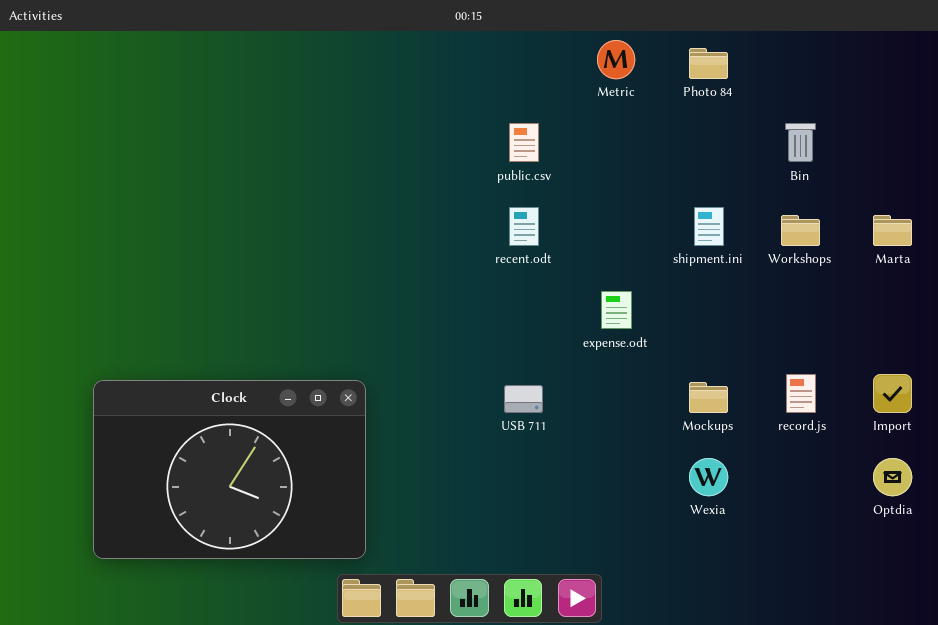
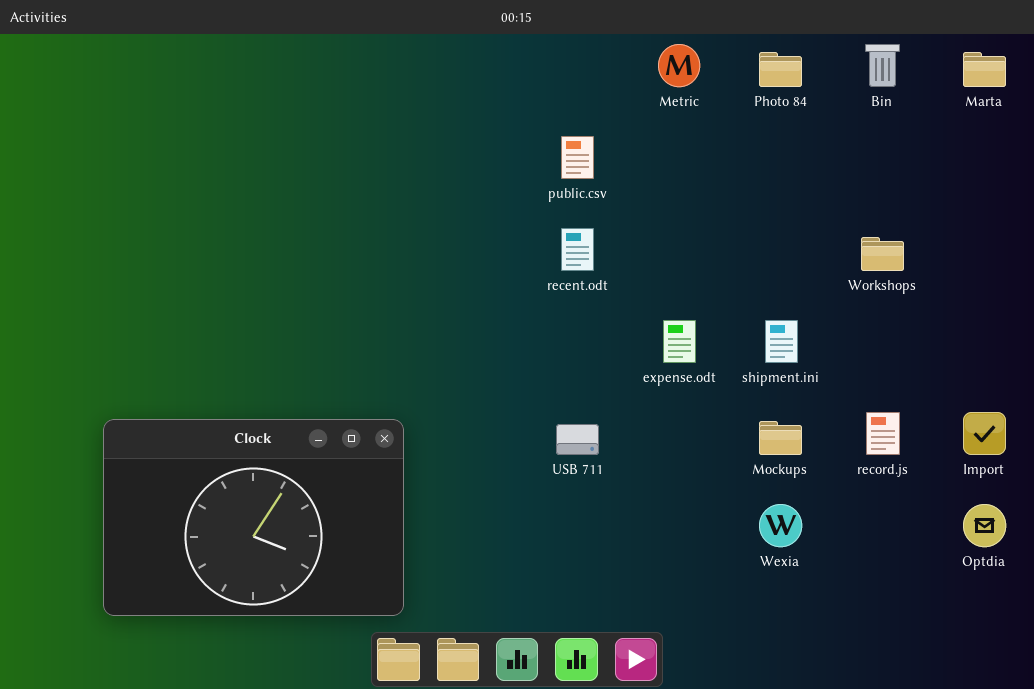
Bin: [785,123,816,162] -> [865,44,900,87], moved
shipment.ini: [694,207,724,246] -> [765,320,798,363], moved
Marta: [873,215,912,246] -> [963,52,1006,87], moved

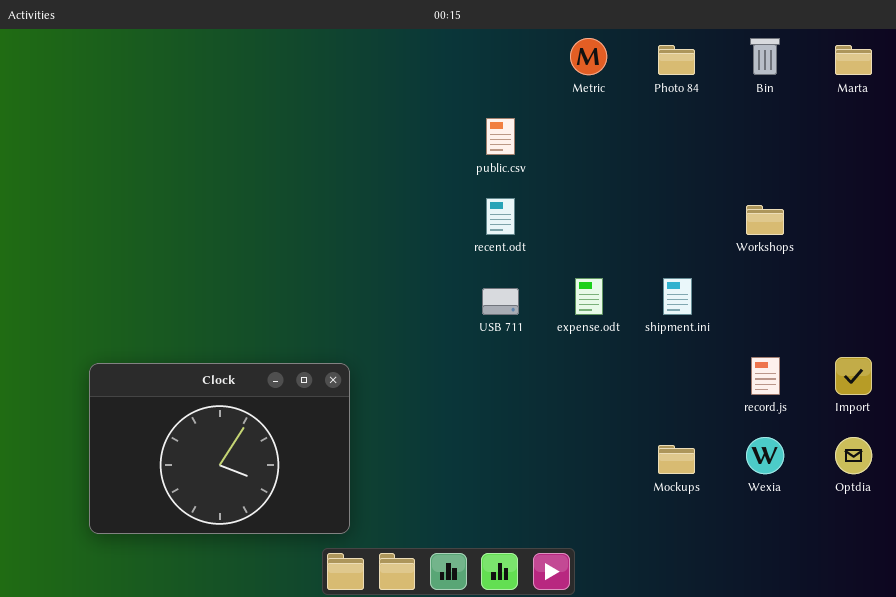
Mockups: [759,421,802,455] -> [658,445,695,474], moved
USB 711: [556,424,599,455] -> [482,288,519,315], moved
Wexia: [759,504,802,547] -> [746,437,784,474], moved

